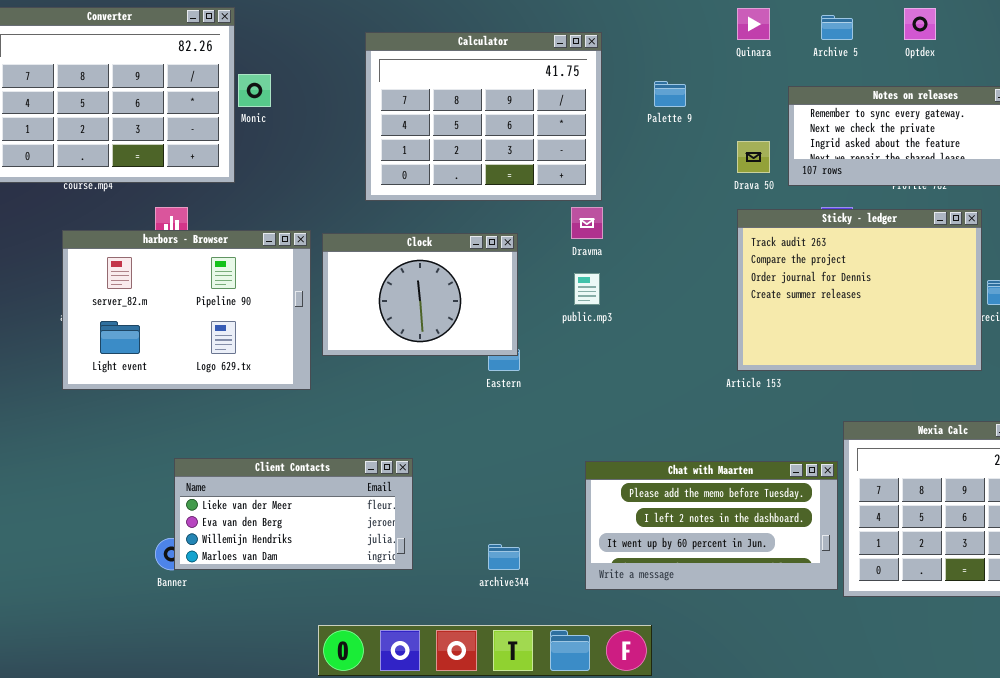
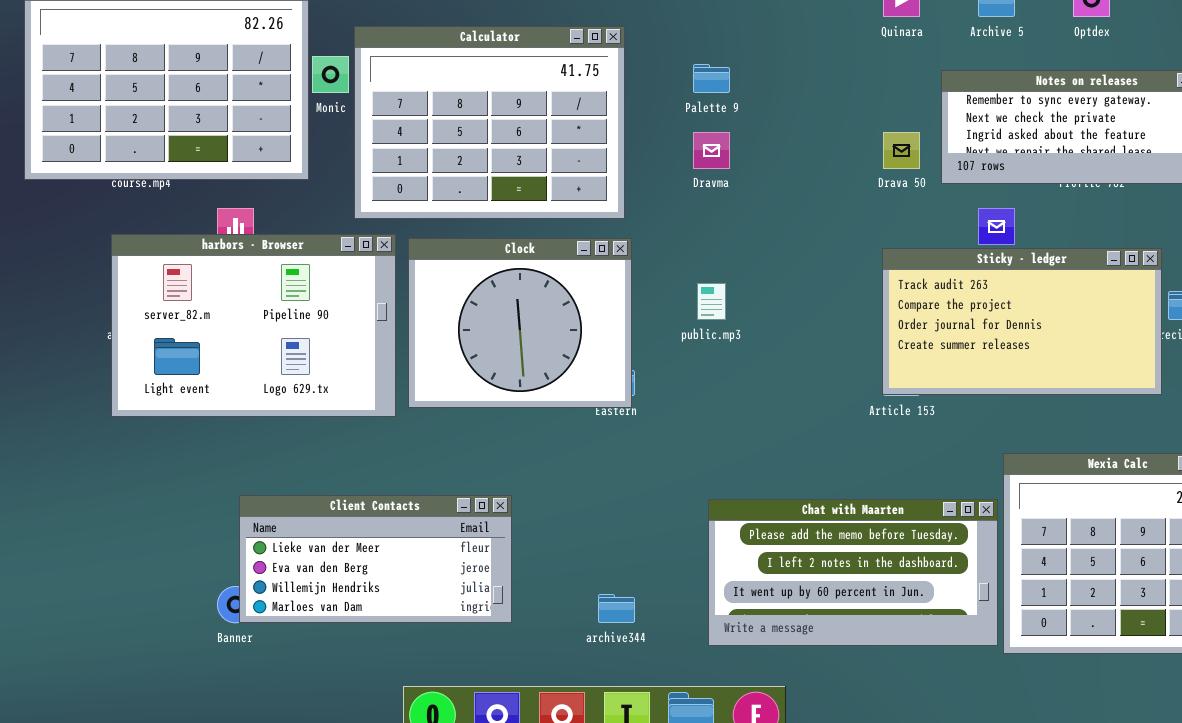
Calculator: [365,32,602,201] -> [354,26,625,219], moved
Palette 9: [654,81,686,107] -> [693,64,730,93], moved
Dravma: [571,207,603,239] -> [693,132,730,169], moved
Sticky - ledger: [737,209,982,371] -> [882,248,1162,395], resized
Clock: [322,233,518,356] -> [408,238,632,408], resized

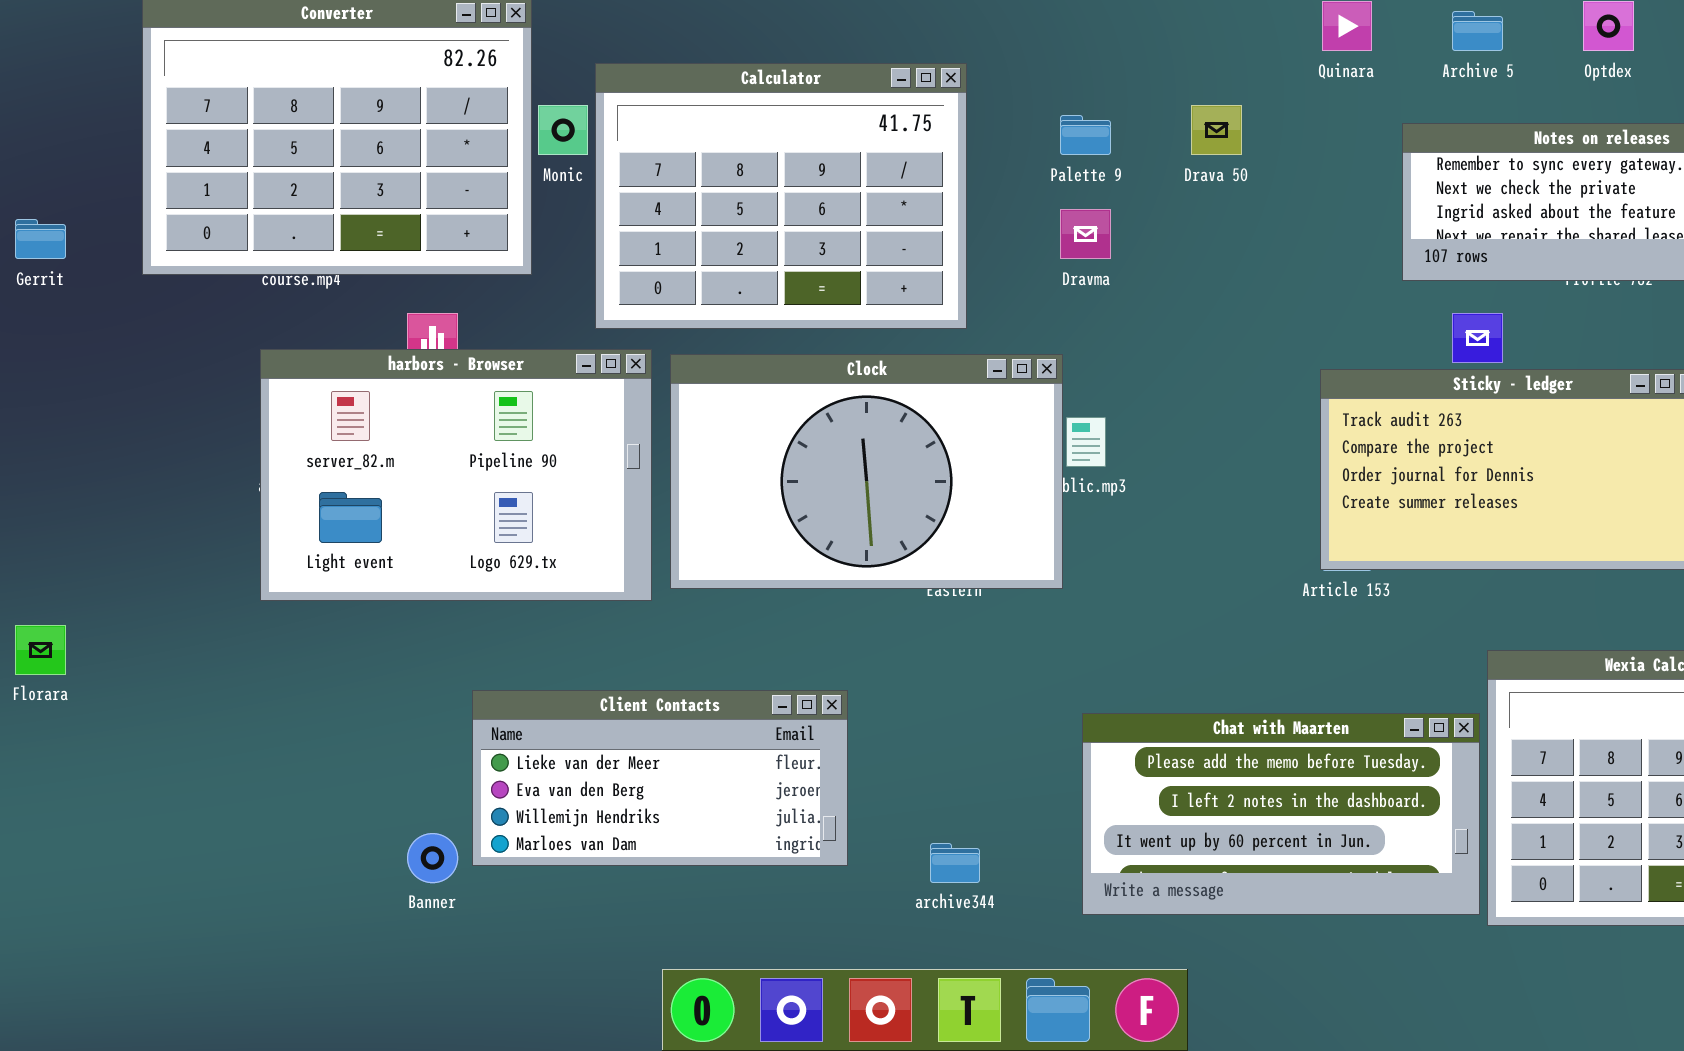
Drava 50: [883,132,920,169] -> [1191,105,1242,155], moved
Clock: [408,238,632,408] -> [670,354,1063,589], resized
Client Contacts: [239,495,512,623] -> [472,690,848,866], moved

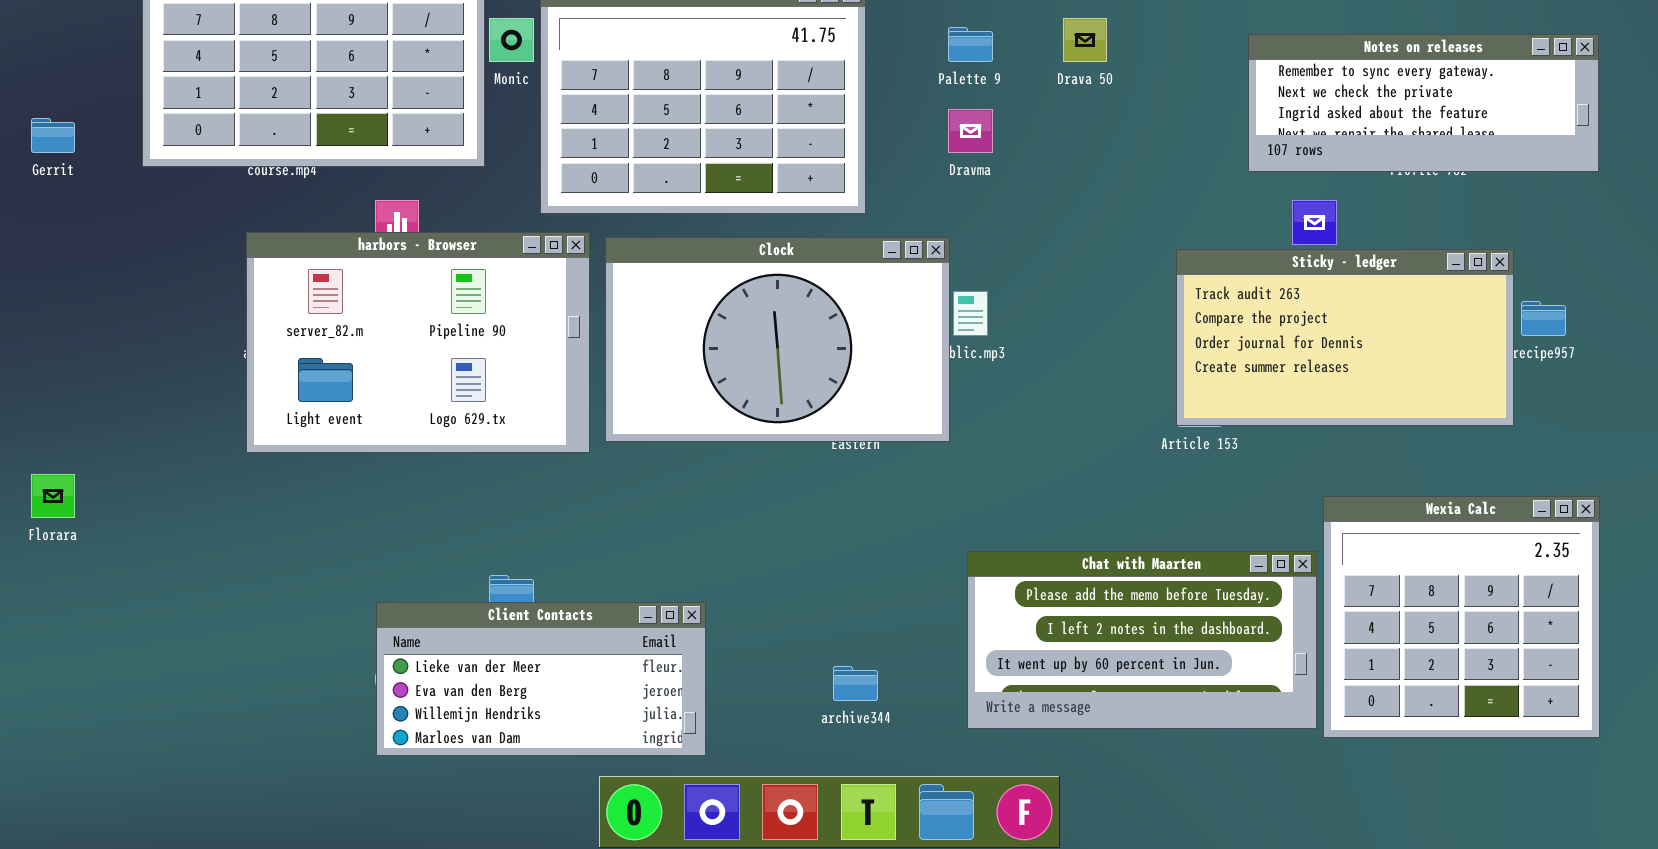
Client Contacts: [472,690,848,866] -> [376,602,706,756], moved

